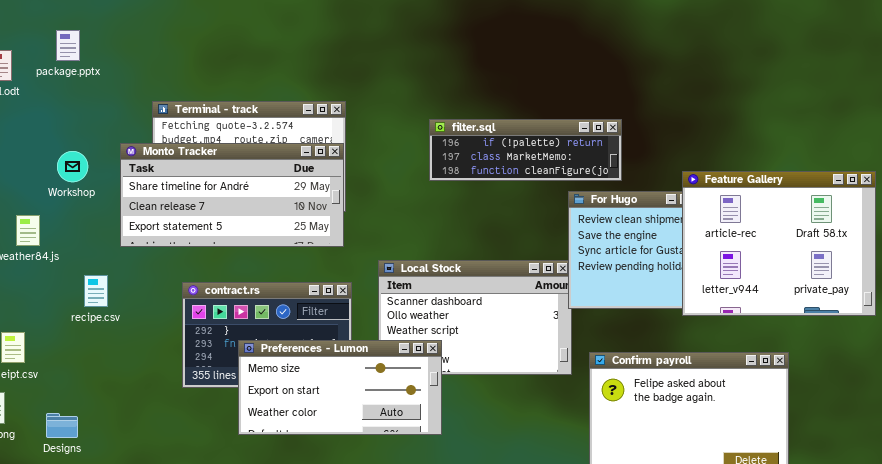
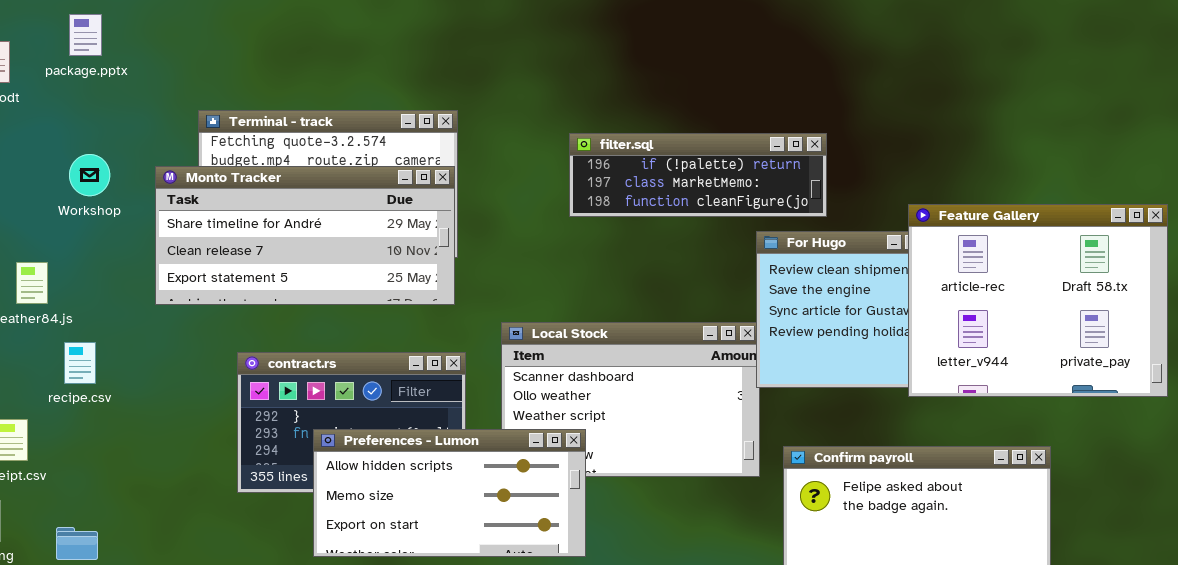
Workshop: [57,151,88,182] -> [69,154,110,196], moved
recipe.csv: [84,275,108,307] -> [64,342,96,384], moved
Preferences - Lumon: [238,340,442,435] -> [313,429,586,557], scrolled up 1 row

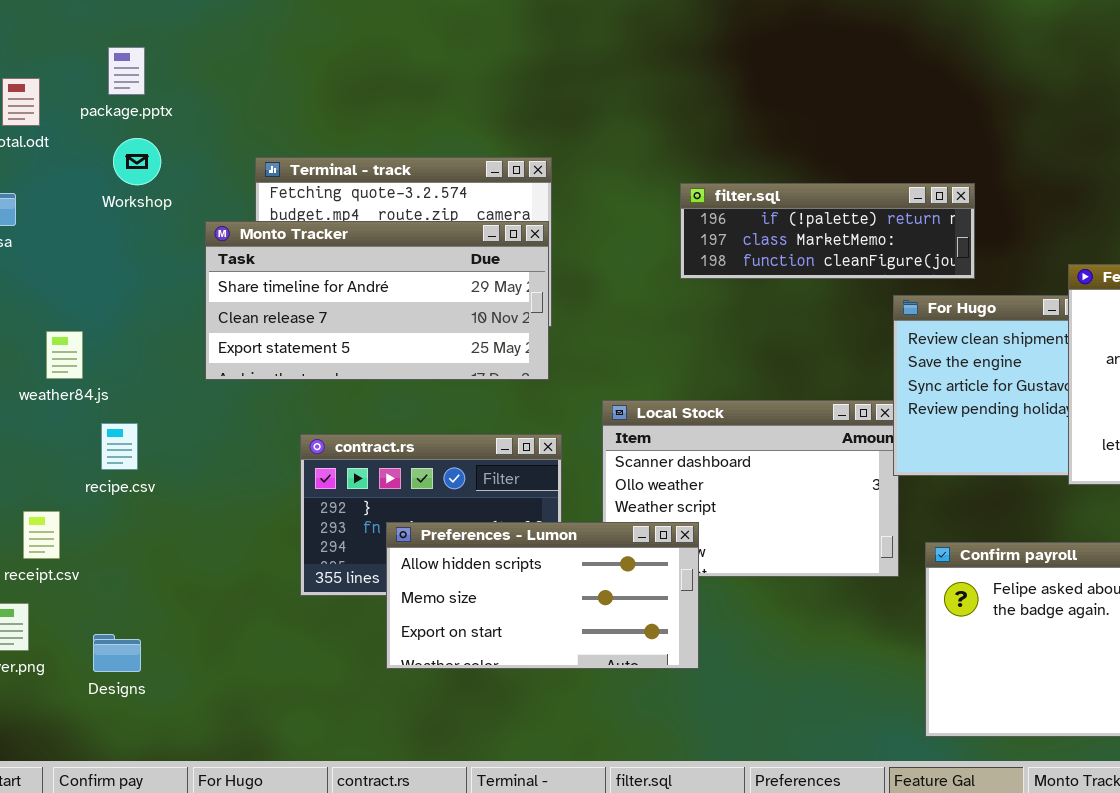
Workshop: [69,154,110,196] -> [113,138,161,185], moved

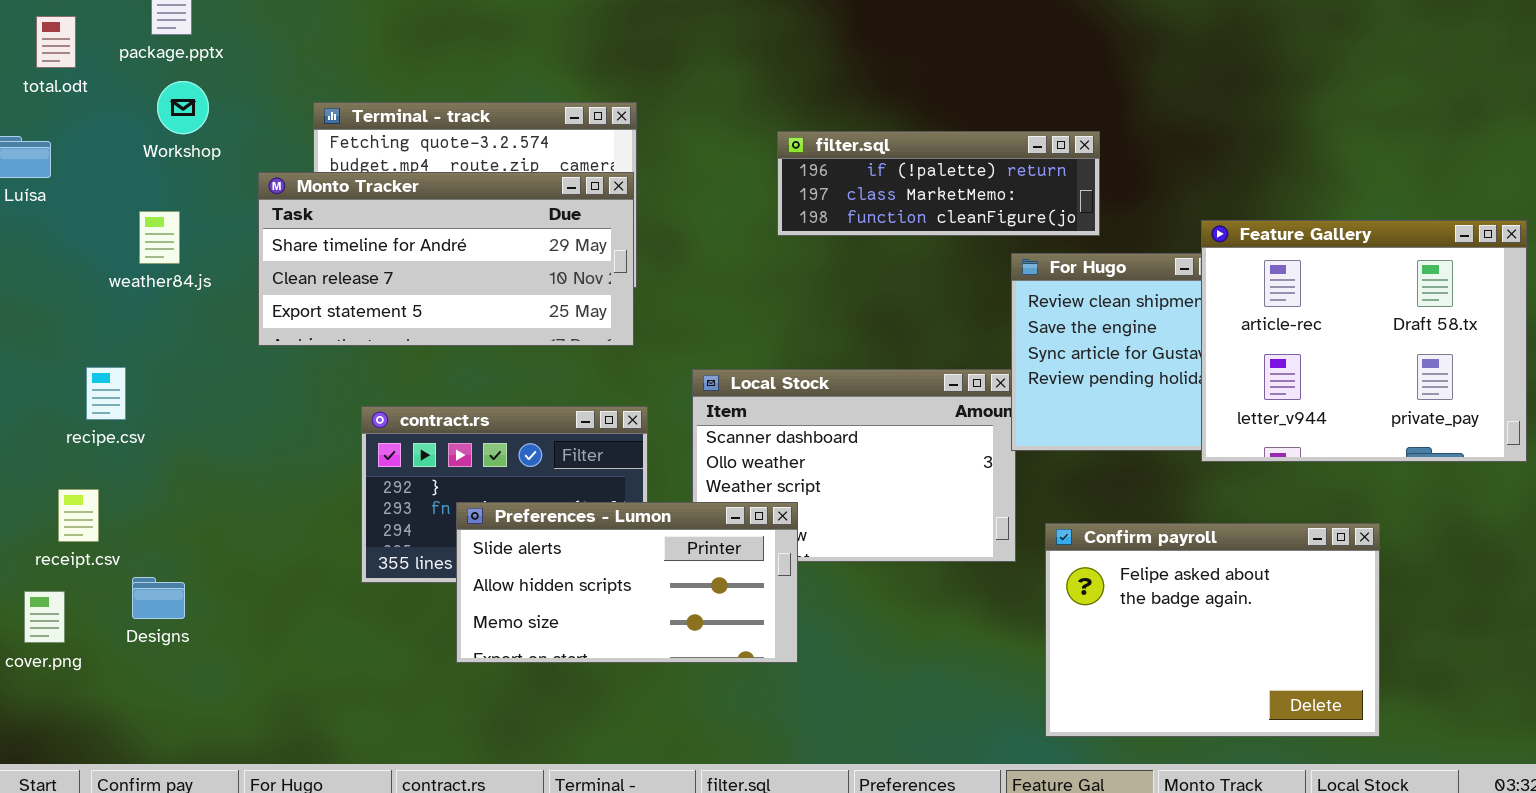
weather84.js: [46,331,83,379] -> [139,211,180,264], moved
recipe.csv: [101,423,138,470] -> [86,367,126,420], moved
Preferences - Lumon: [386,522,699,669] -> [456,502,798,663], scrolled up 1 row
Designs: [93,634,141,672] -> [132,577,185,619], moved

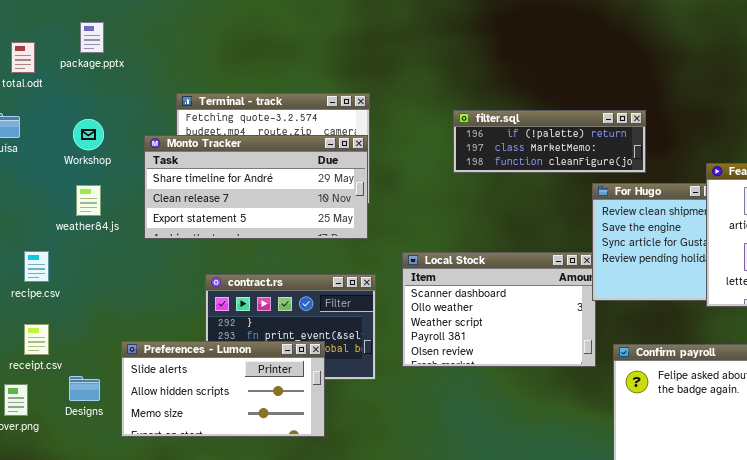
Workshop: [157,81,209,134] -> [73,119,104,150], moved
weather84.js: [139,211,180,264] -> [76,185,101,216], moved
recipe.csv: [86,367,126,420] -> [24,251,49,282], moved
Preferences - Lumon: [456,502,798,663] -> [121,341,325,437], moved

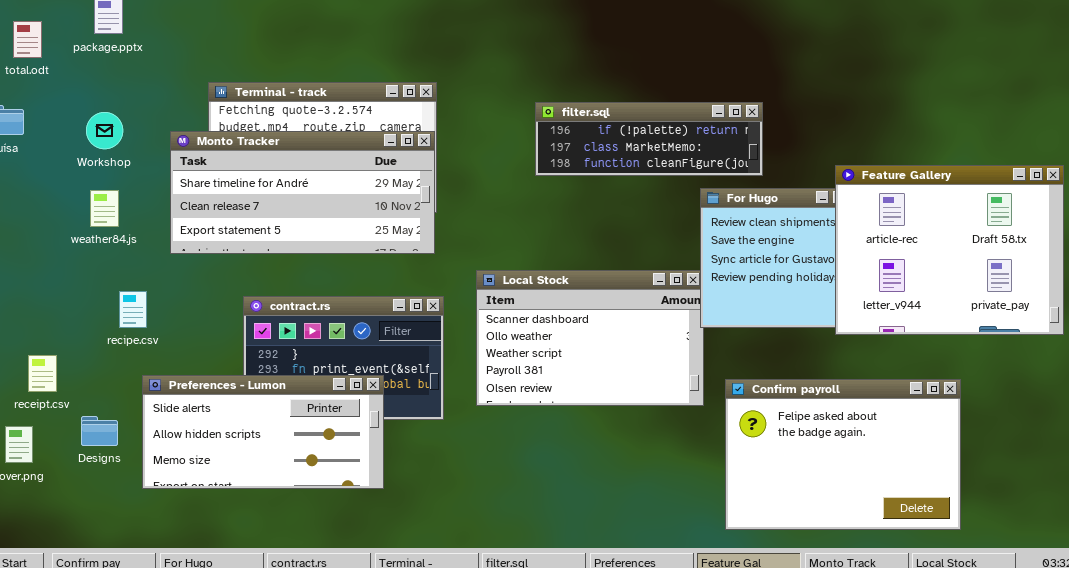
recipe.csv: [24,251,49,282] -> [119,291,147,328], moved

